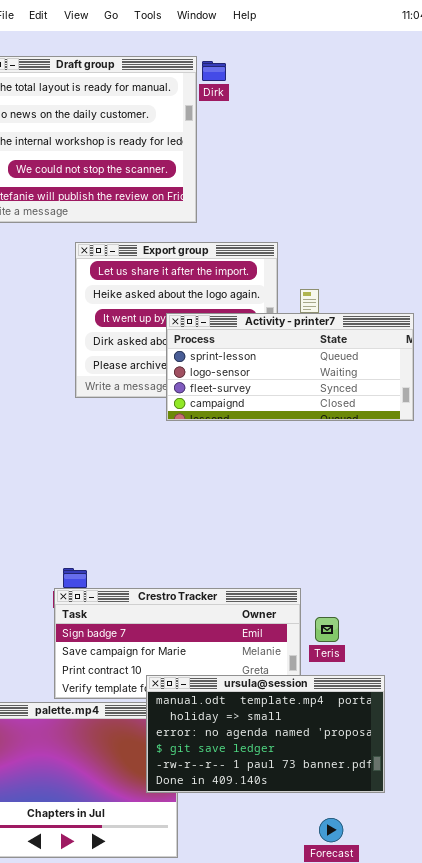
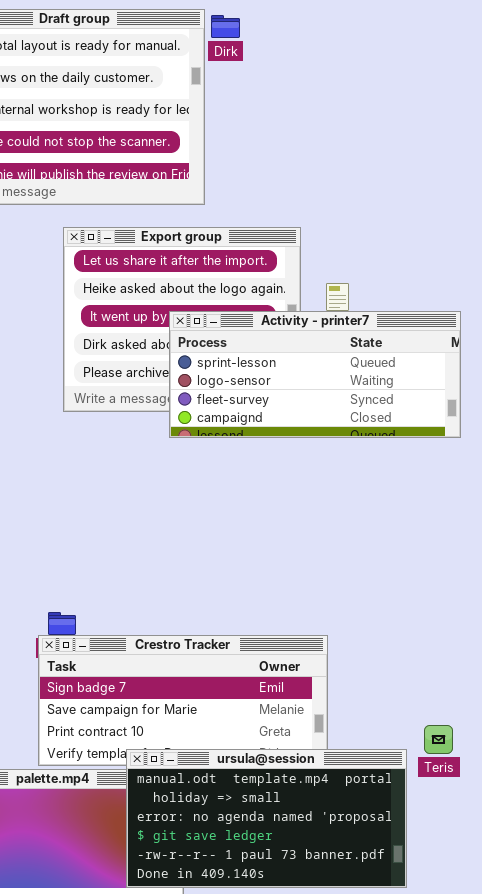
Teris: [315,617,339,642] -> [424,725,453,754], moved
ursula@session: [146,675,385,793] -> [126,749,407,888], moved

